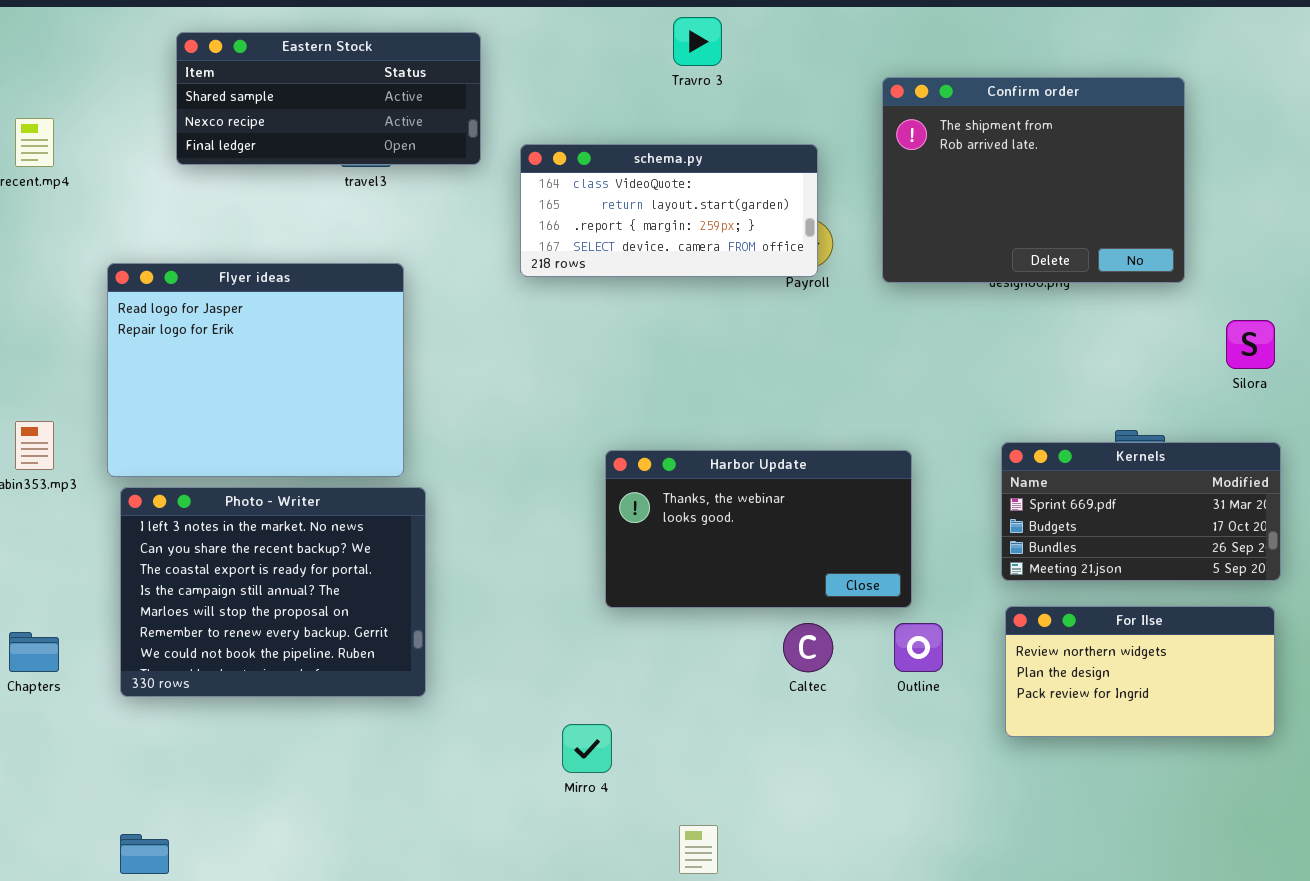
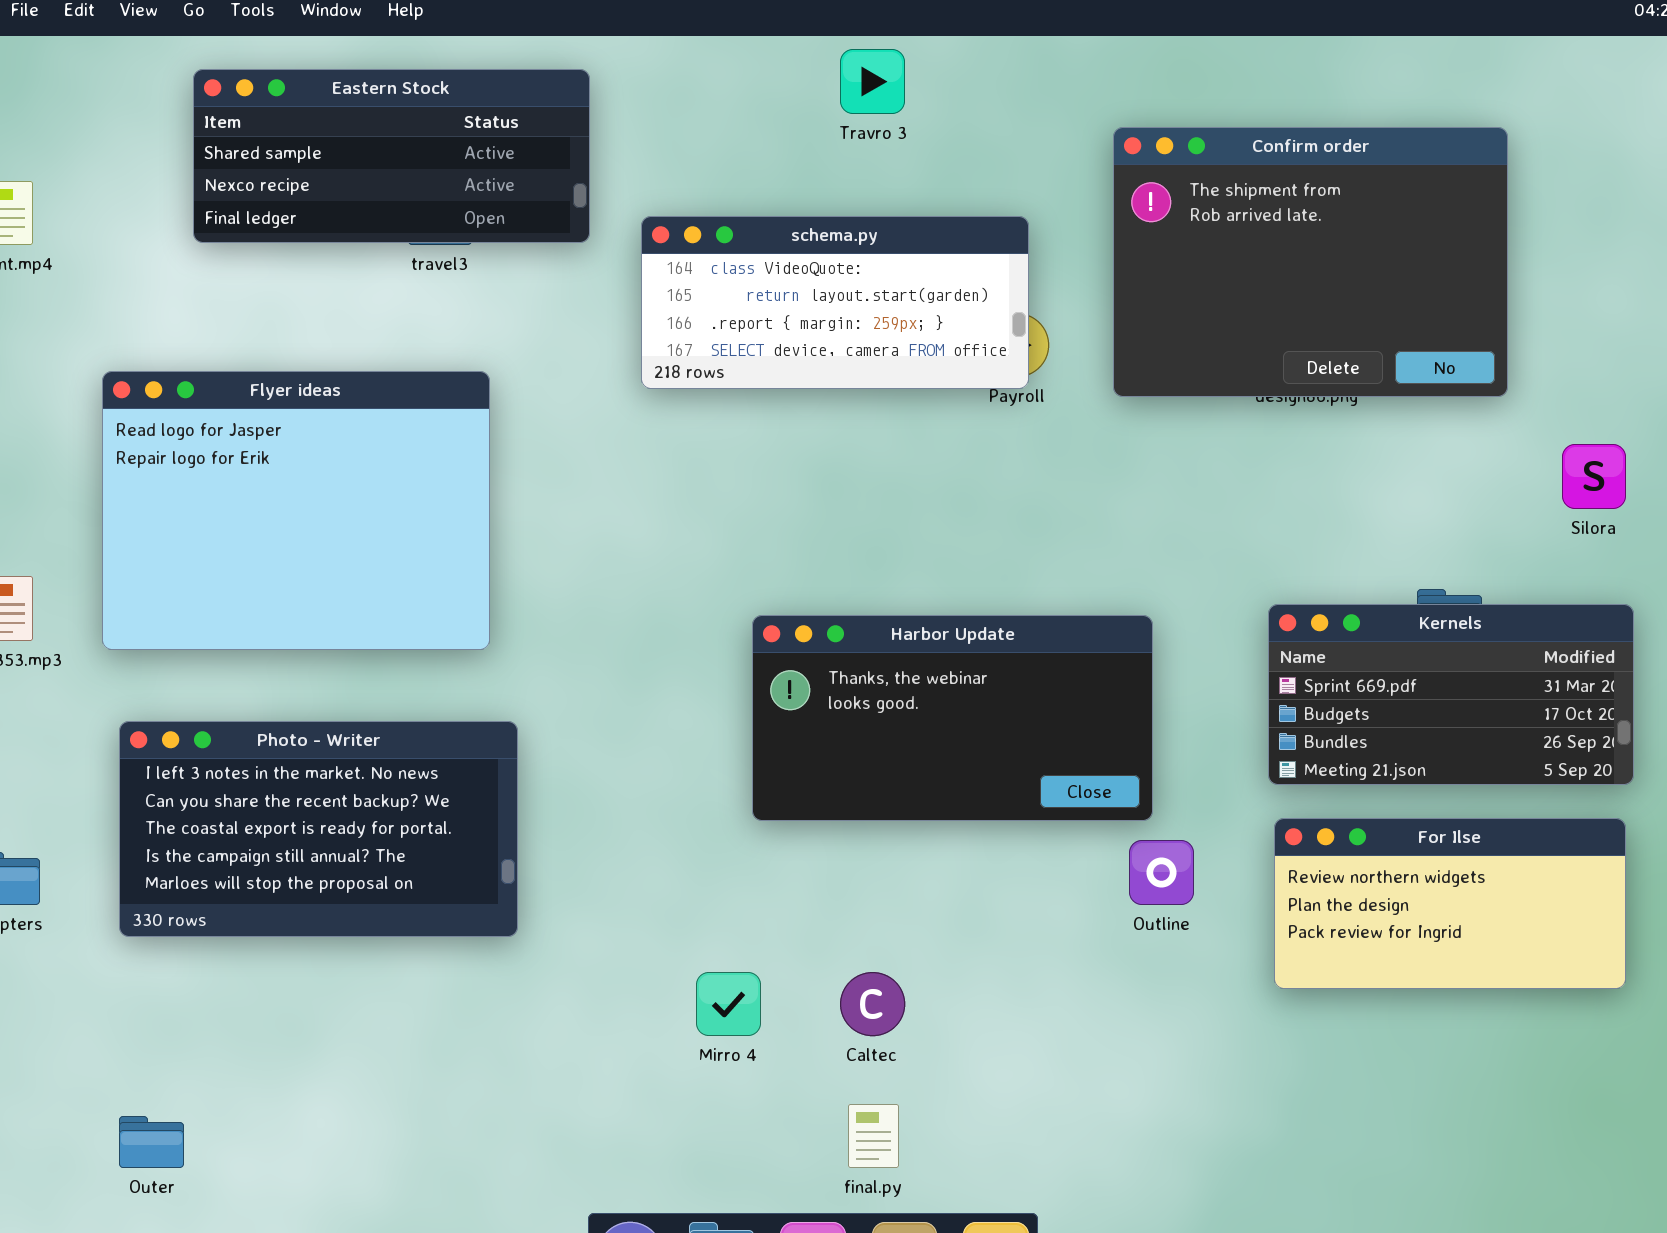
Photo - Writer: [120,487,426,697] -> [119,721,518,937], resized
Caltec: [783,623,833,672] -> [840,972,905,1036], moved

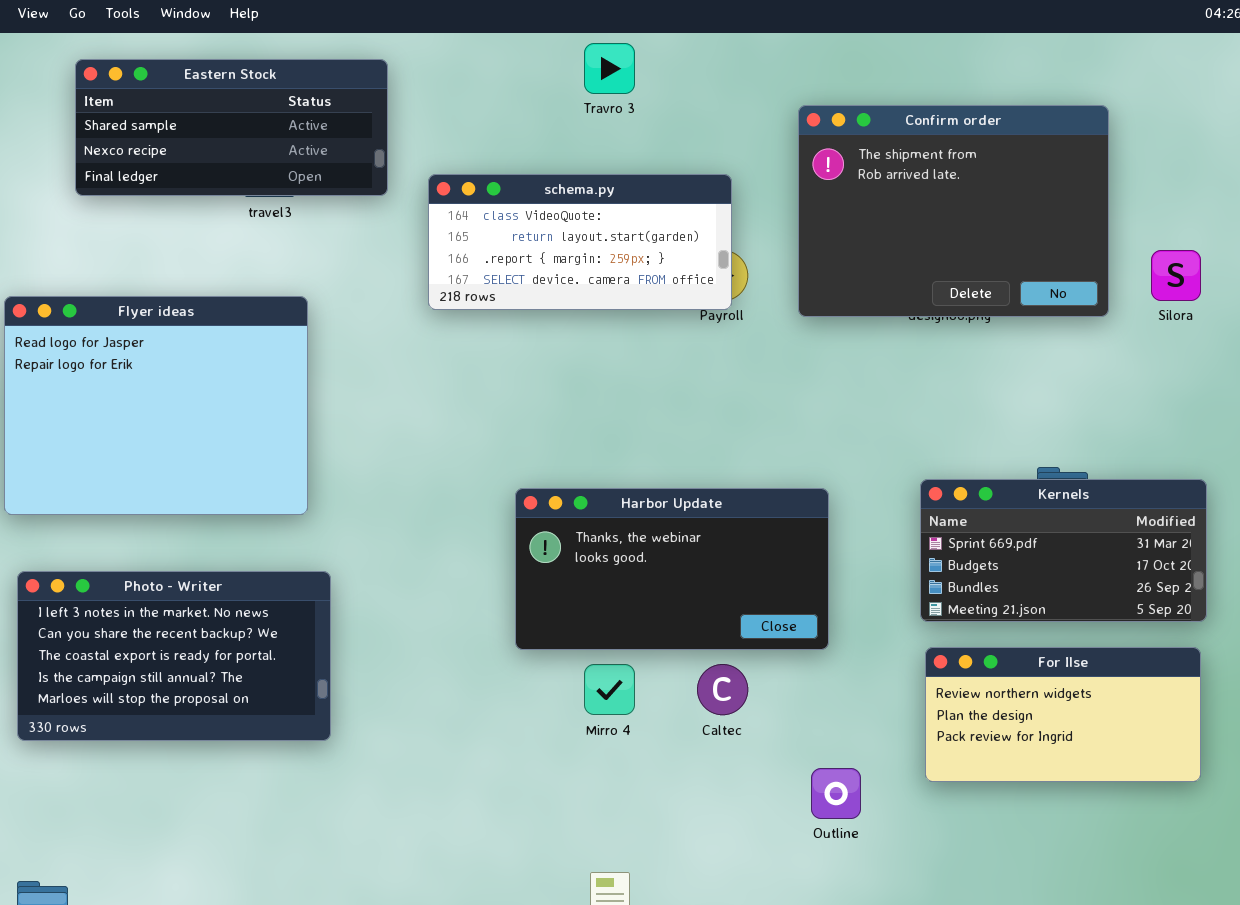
Silora: [1562,444,1626,509] -> [1151,250,1201,301], moved
Outline: [1129,840,1194,905] -> [811,768,861,819], moved
Mirro 4: [696,972,761,1036] -> [584,664,635,715], moved
Caltec: [840,972,905,1036] -> [697,664,748,715], moved

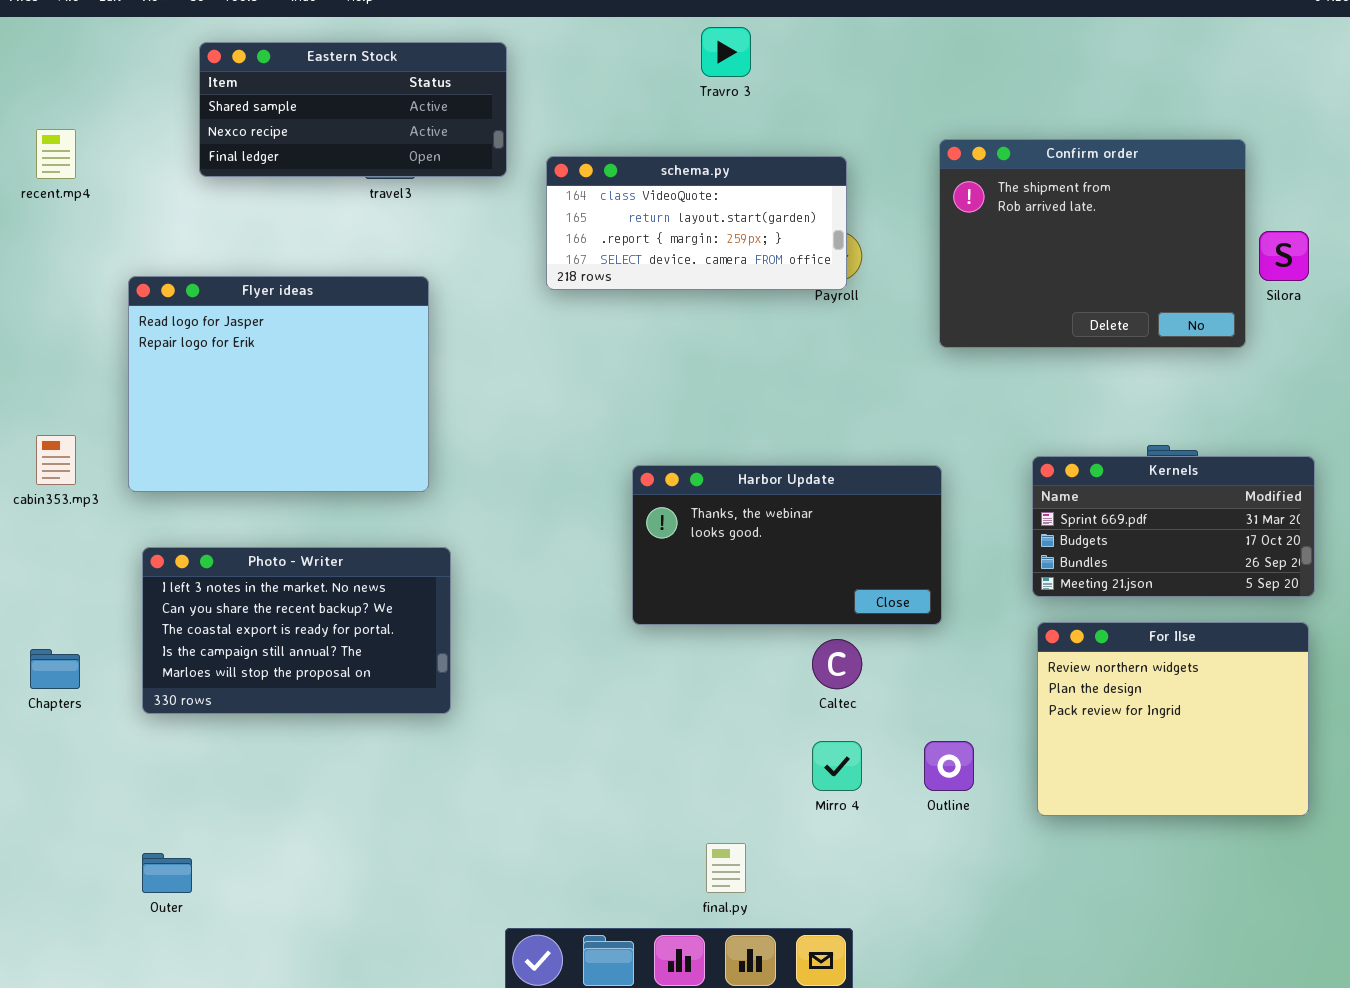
Confirm order: [798,105,1109,317] -> [939,139,1246,348], moved
For Ilse: [925,647,1201,782] -> [1037,622,1309,816], resized
Mirro 4: [584,664,635,715] -> [812,741,862,791], moved

